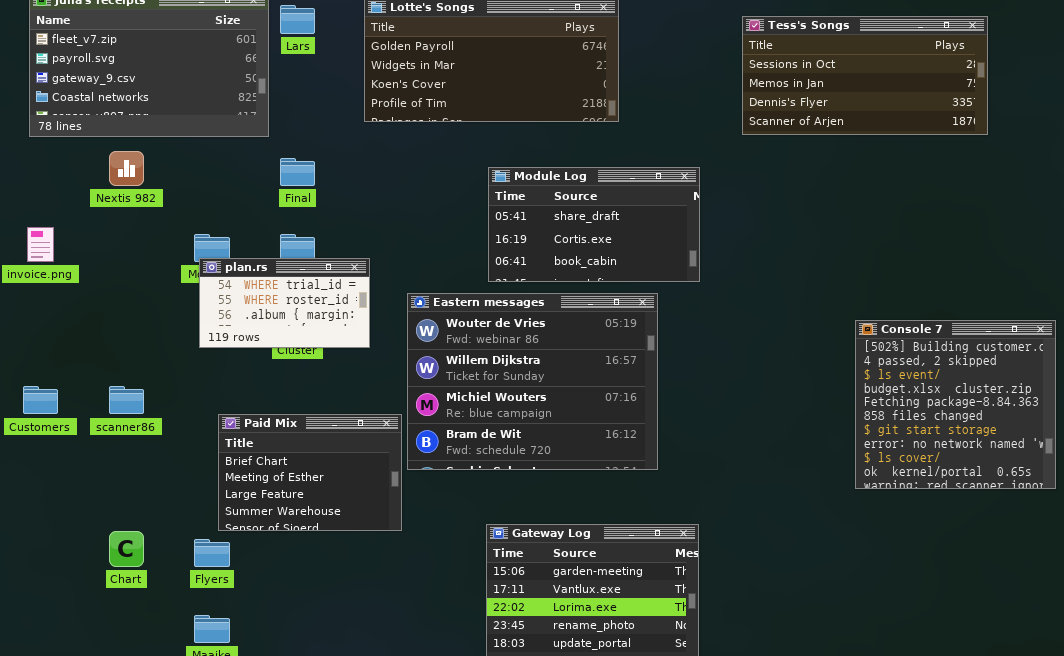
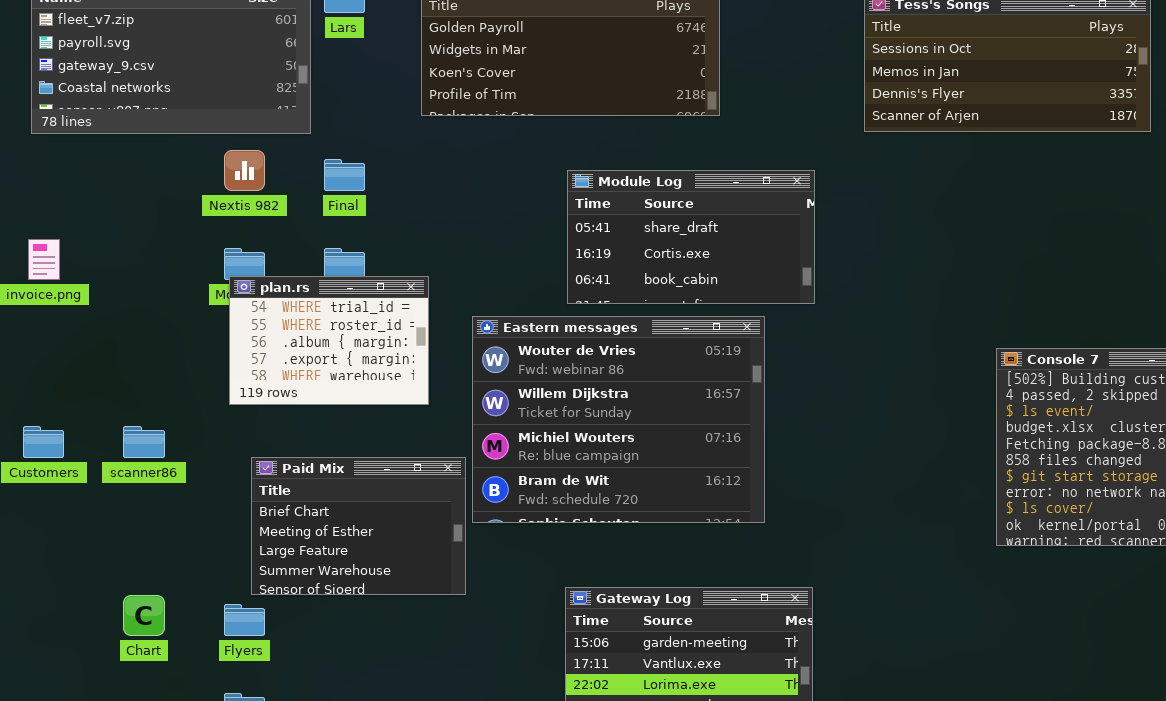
Nextis 982: [109,151,144,186] -> [224,150,265,191], moved
plan.rs: [199,258,370,348] -> [229,276,429,405], resized

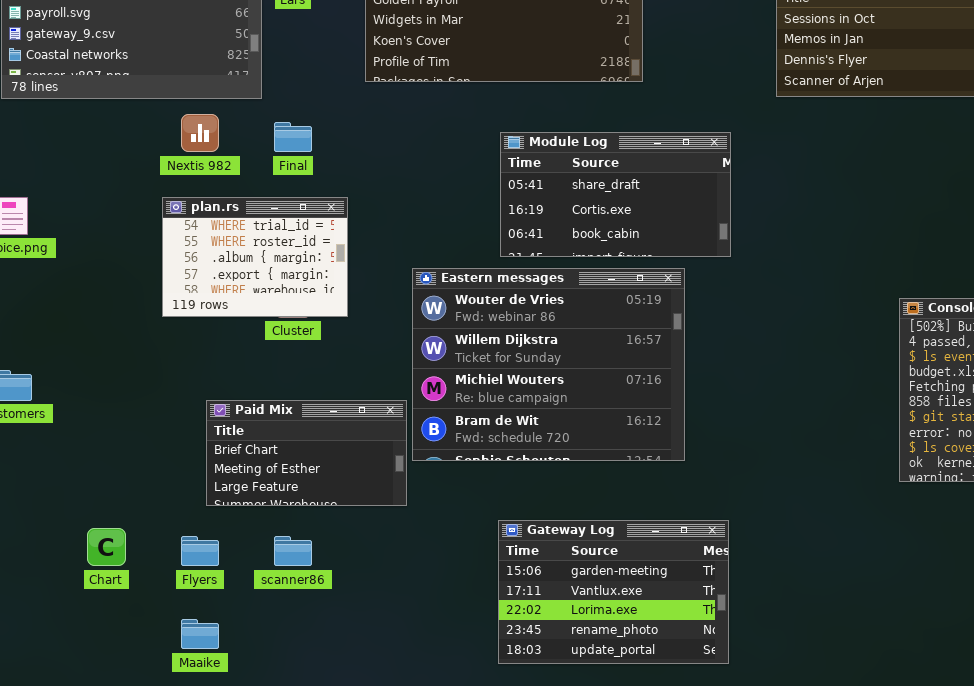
plan.rs: [229,276,429,405] -> [162,197,348,317], moved
scanner86: [123,426,165,458] -> [274,536,312,566], moved
Paid Mix: [251,457,466,595] -> [206,400,407,506], resized

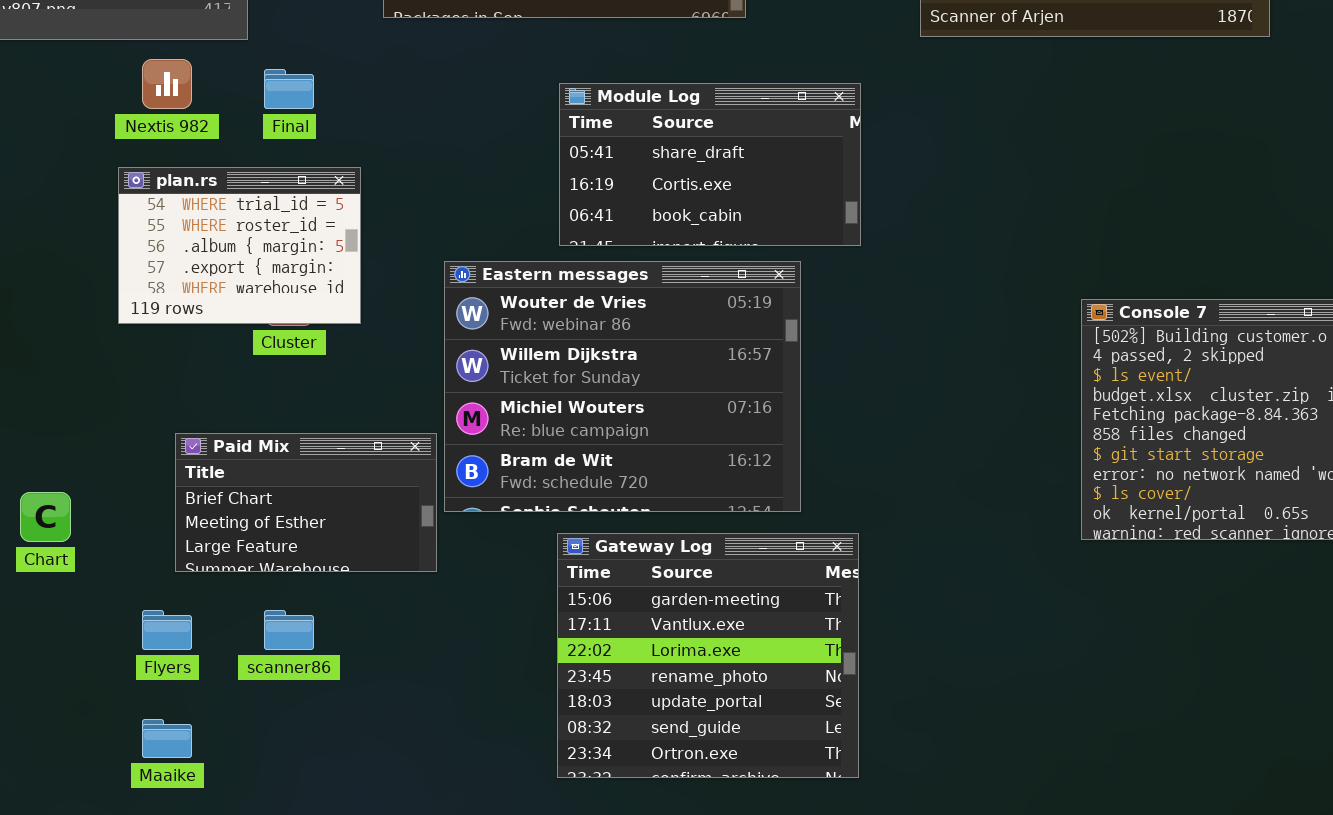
Gateway Log: [498,520,729,664] -> [557,533,859,778], resized
Chart: [87,528,126,566] -> [20,492,71,542], moved

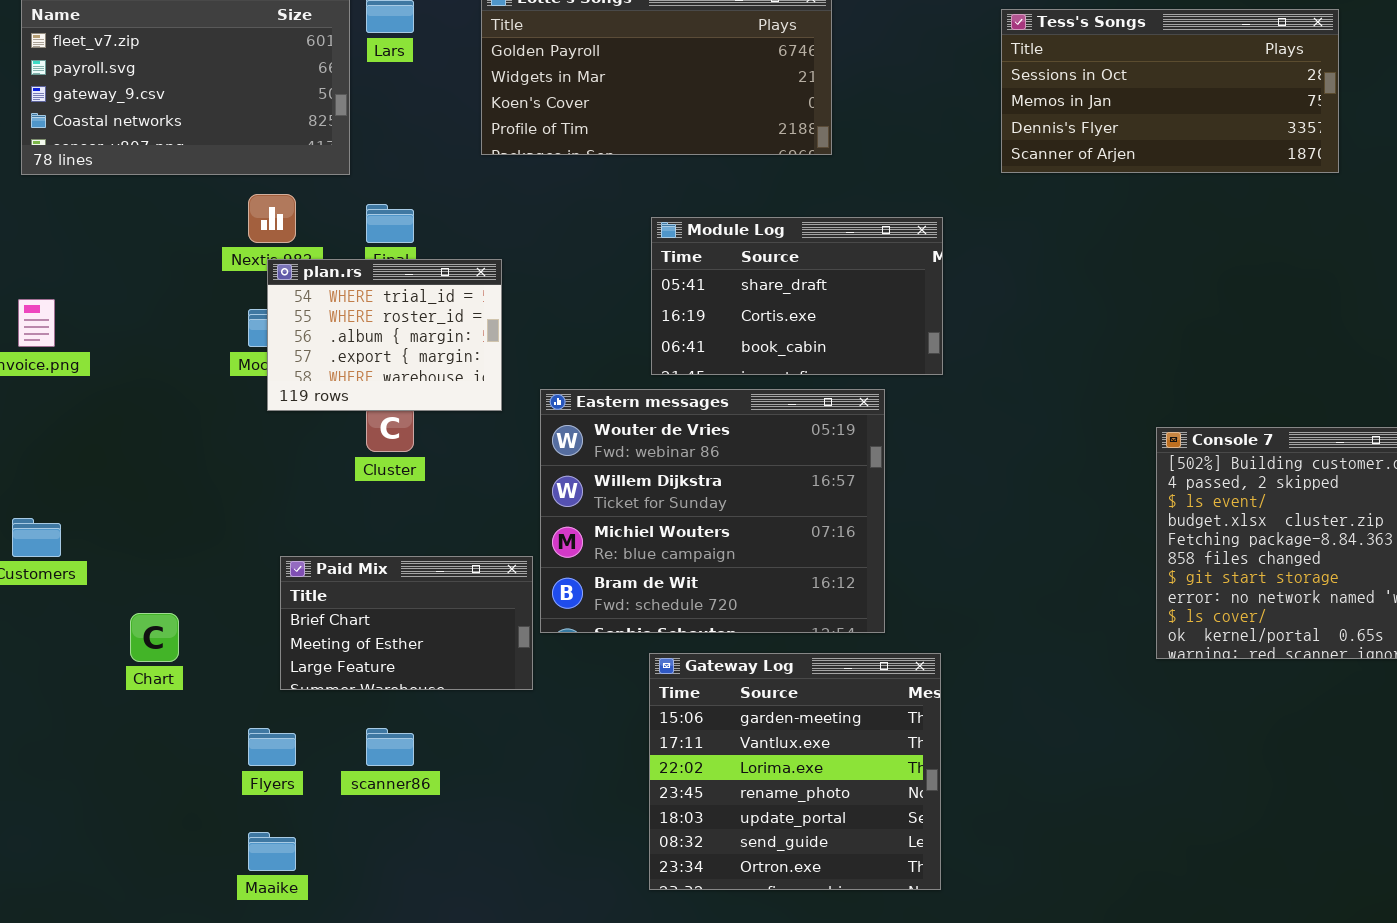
plan.rs: [118,167,361,324] -> [267,259,502,411], moved

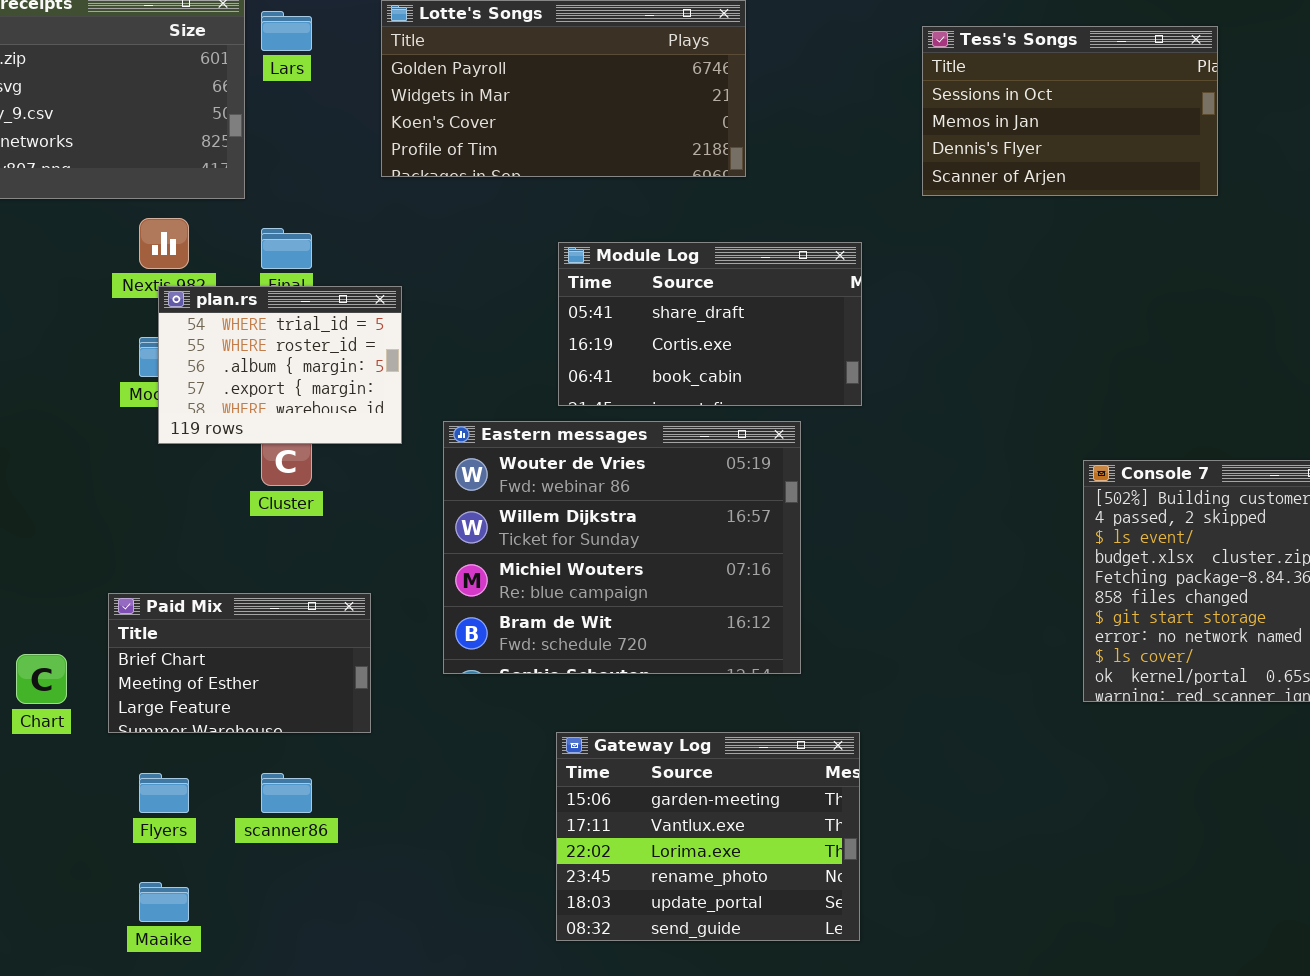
Tess's Songs: [1001,9,1339,173] -> [922,26,1218,196], resized
Paid Mix: [280,556,533,690] -> [108,593,371,733], moved
Gateway Log: [649,653,941,890] -> [556,732,860,941], resized

